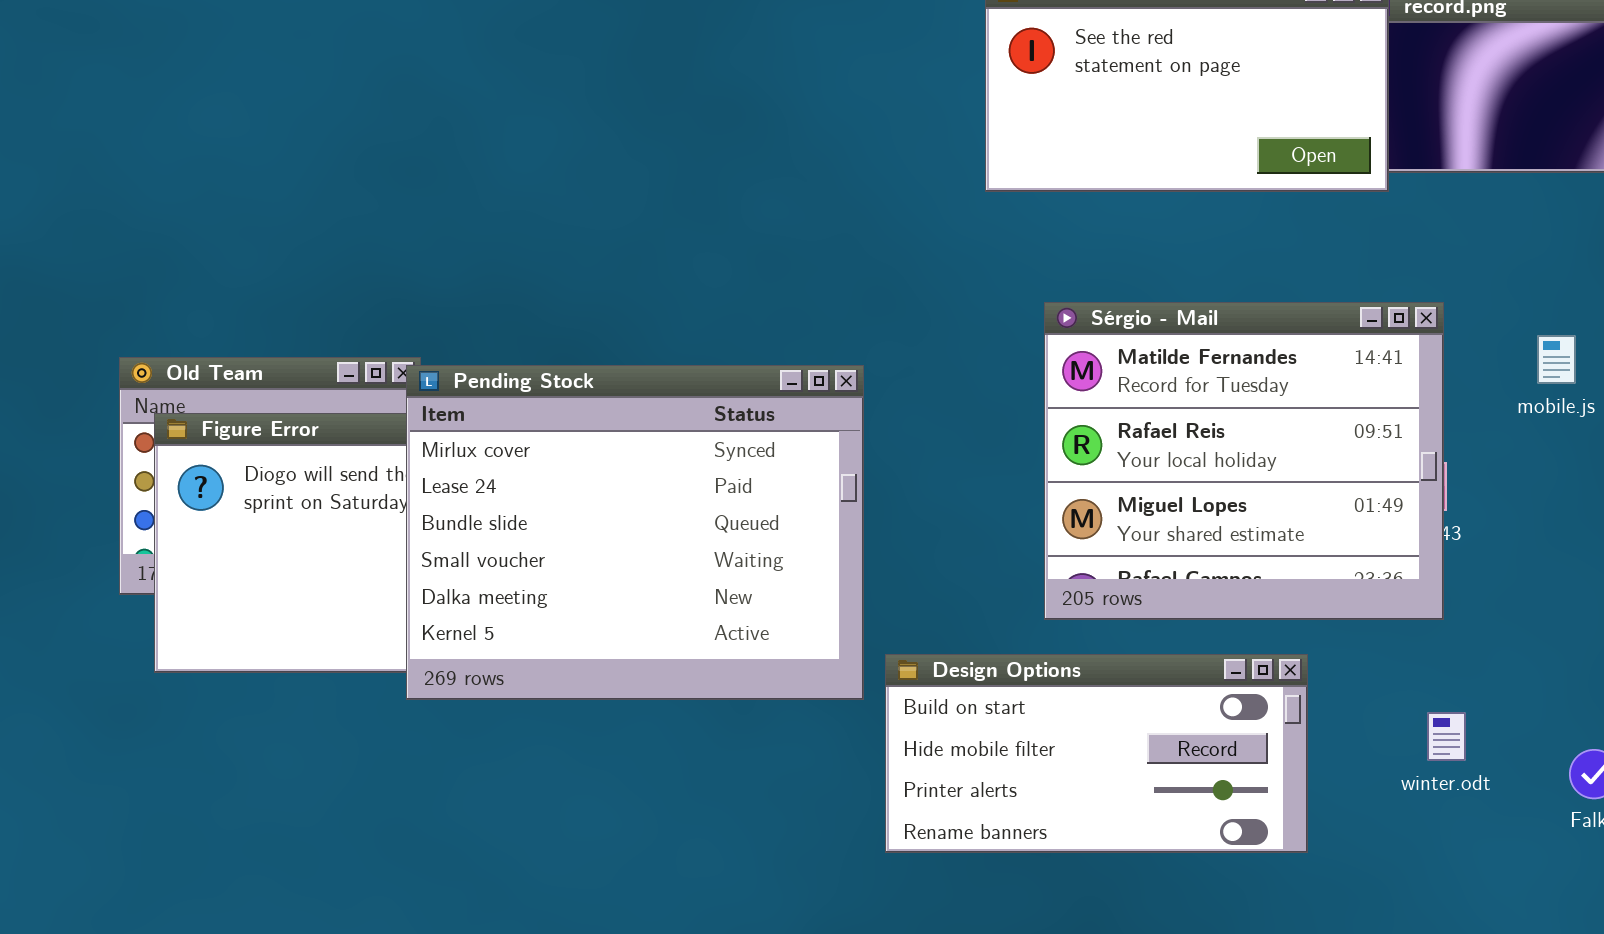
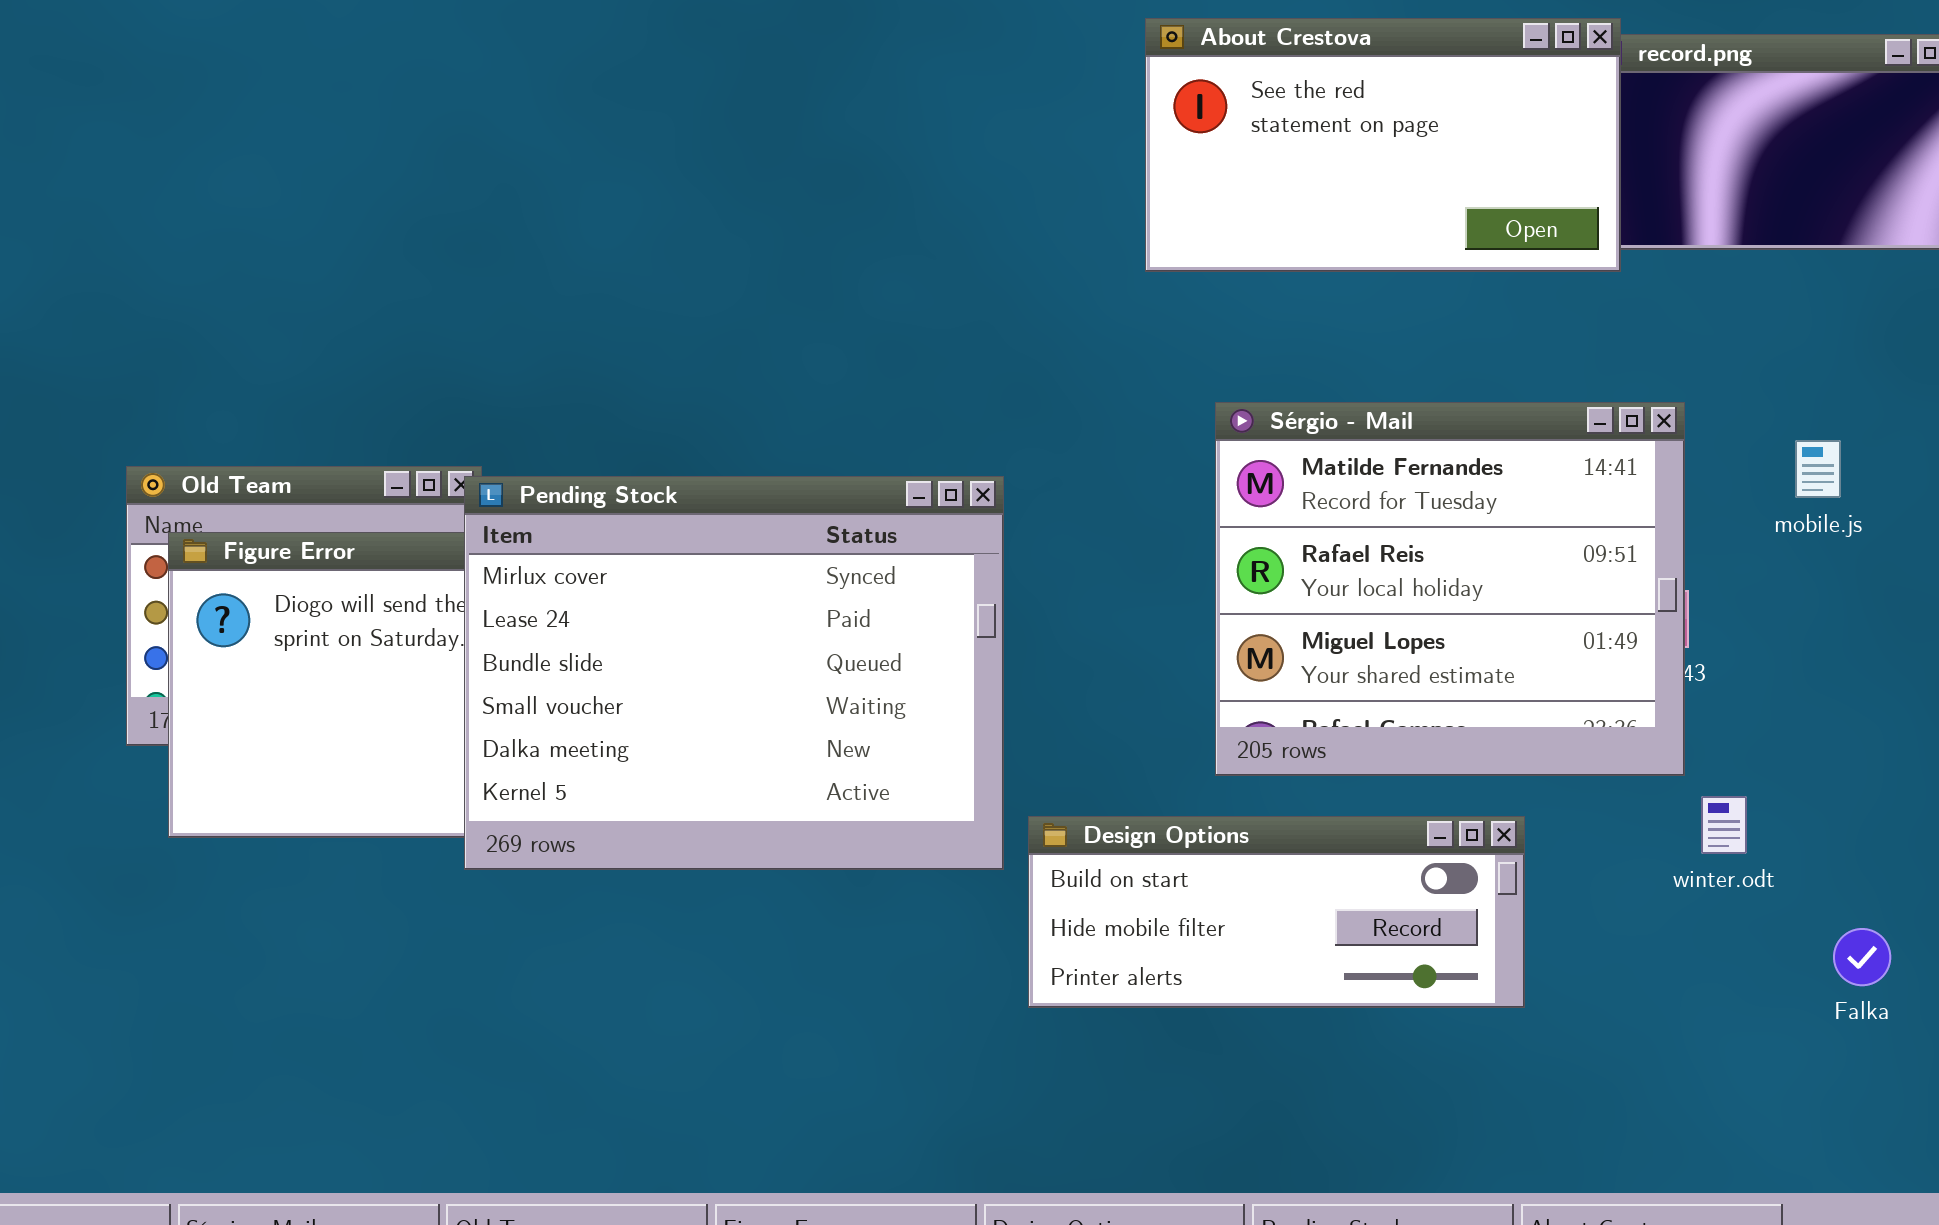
Design Options: [885,654,1308,853] -> [1028,816,1525,1008], resized
winter.odt: [1427,712,1466,761] -> [1701,796,1747,854], moved

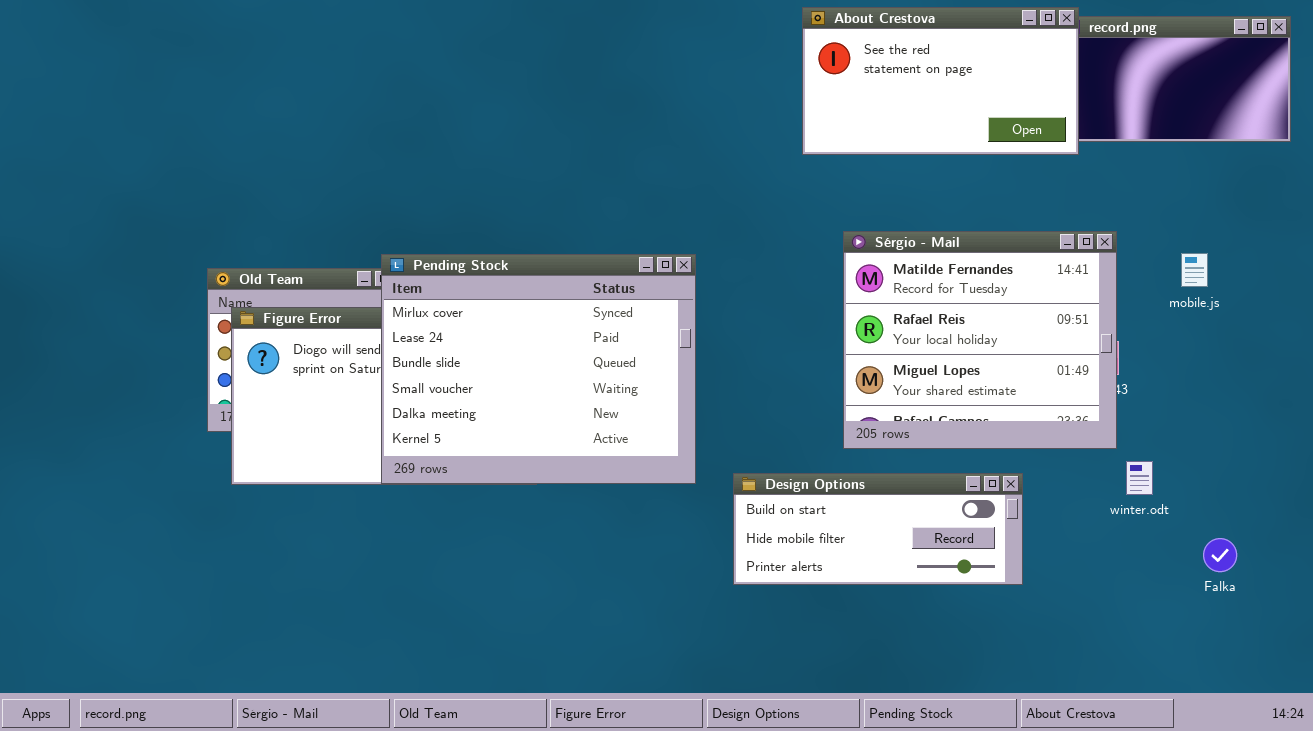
Pending Stock: [464,476,1004,870] -> [381,254,696,484], moved

